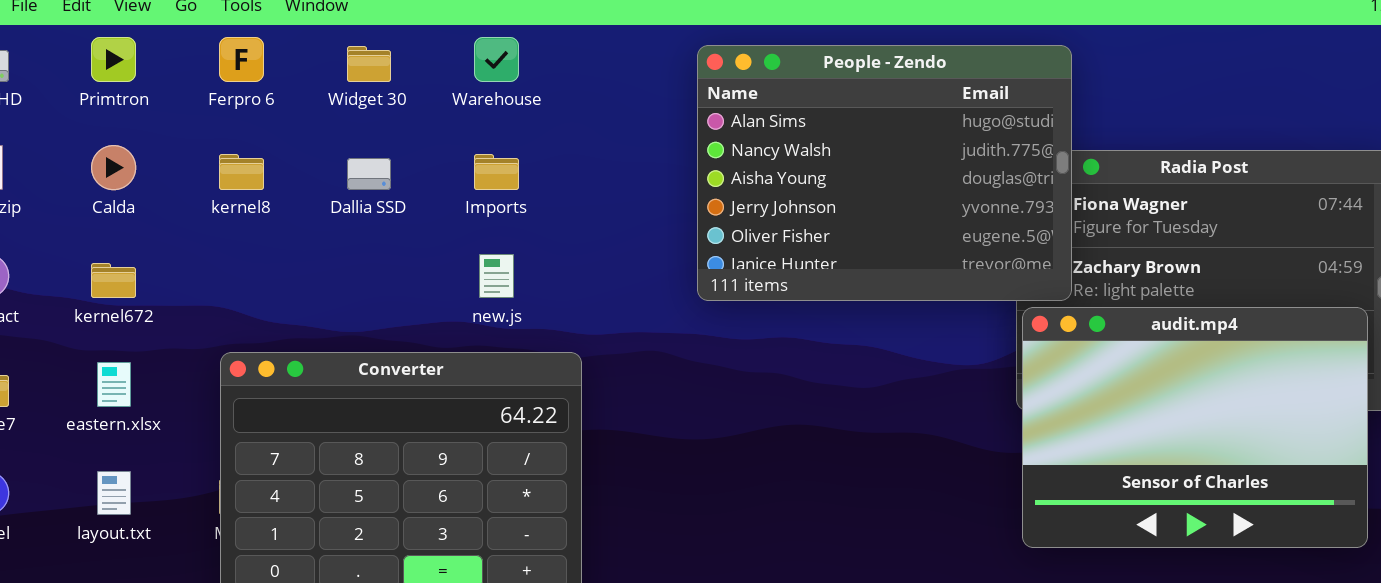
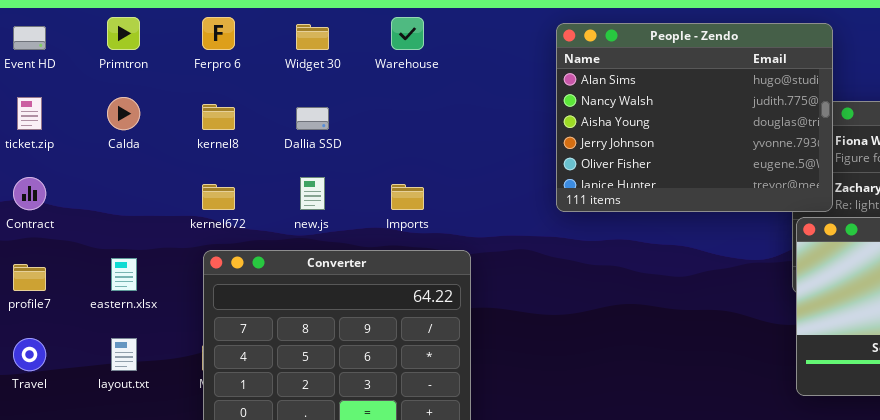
Imports: [474,154,519,190] -> [391,184,424,210], moved
new.js: [479,254,514,298] -> [300,177,325,210], moved
kernel672: [91,263,136,298] -> [202,184,235,210], moved

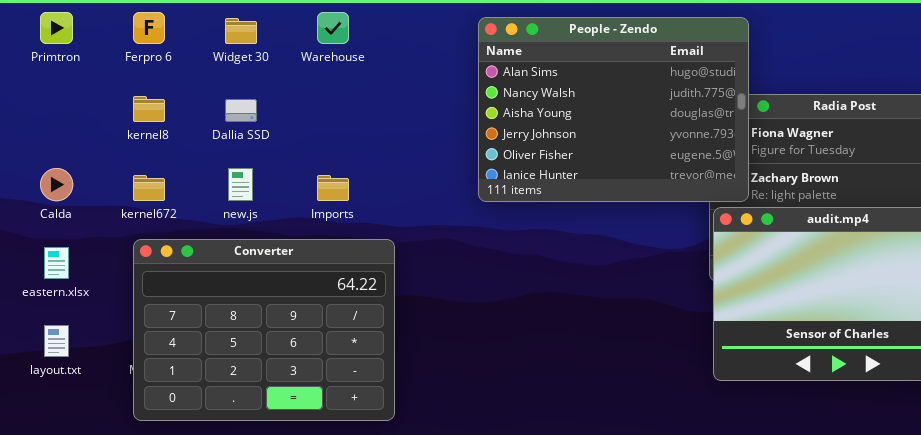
Calda: [107,97,140,130] -> [40,168,73,201], moved

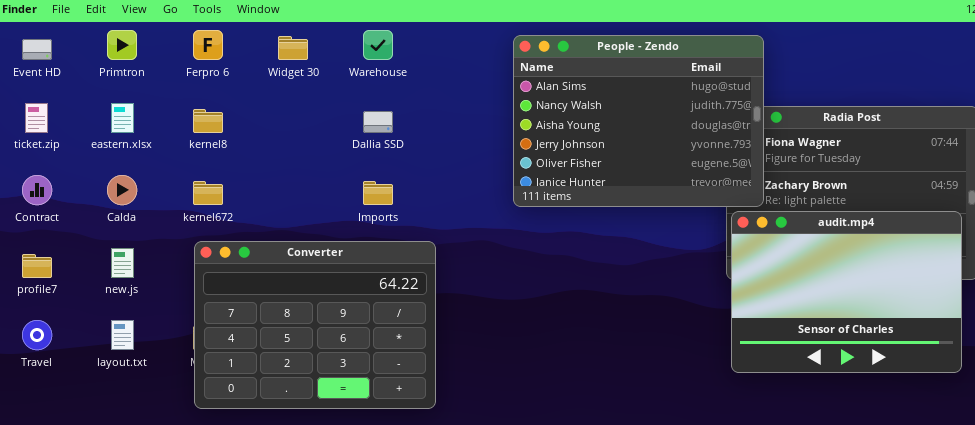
Dallia SSD: [225,99,257,122] -> [363,111,393,133], moved
new.js: [228,168,253,201] -> [111,248,134,278], moved
eastern.xlsx: [44,247,69,279] -> [111,103,134,133], moved

